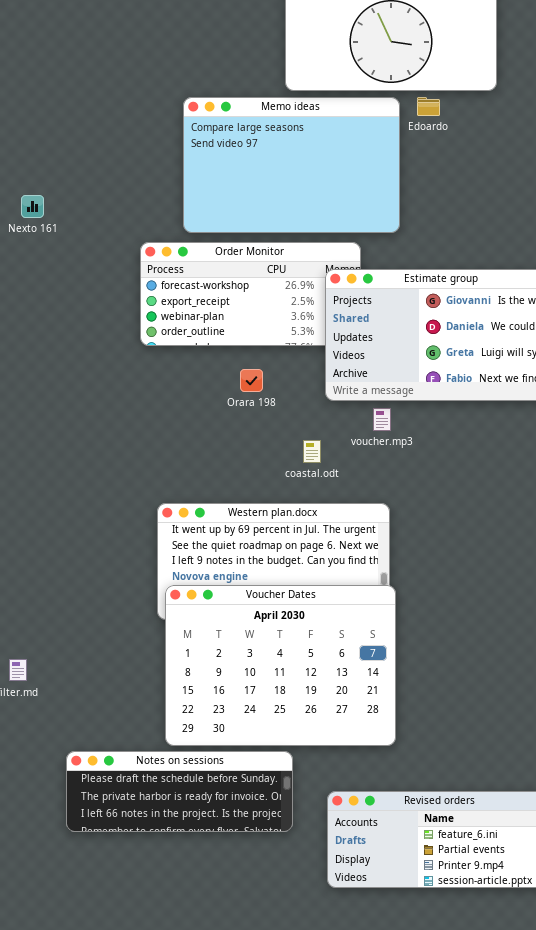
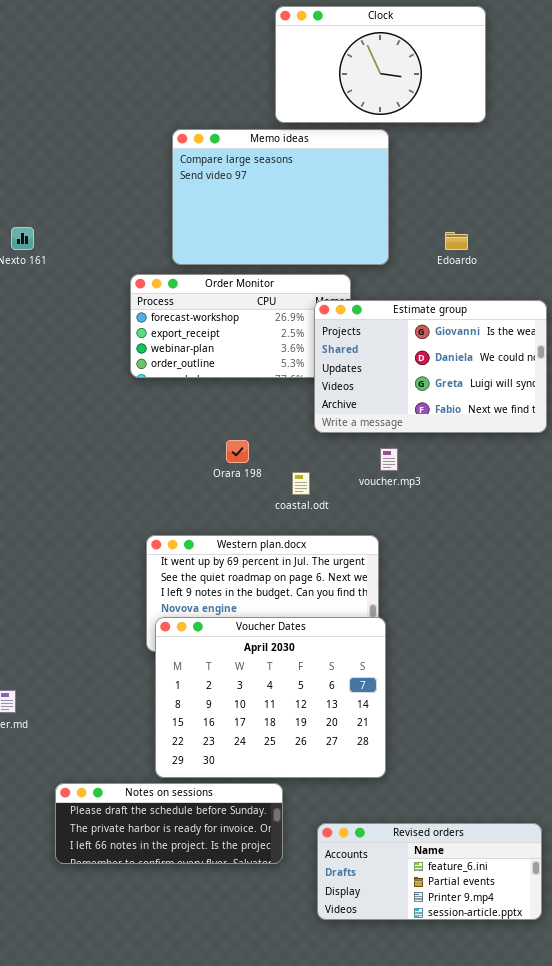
Edoardo: [417,97,440,116] -> [445,232,468,250], moved
Orara 198: [240,369,263,392] -> [226,440,249,463], moved
voucher.mp3: [373,408,391,431] -> [380,448,398,471], moved

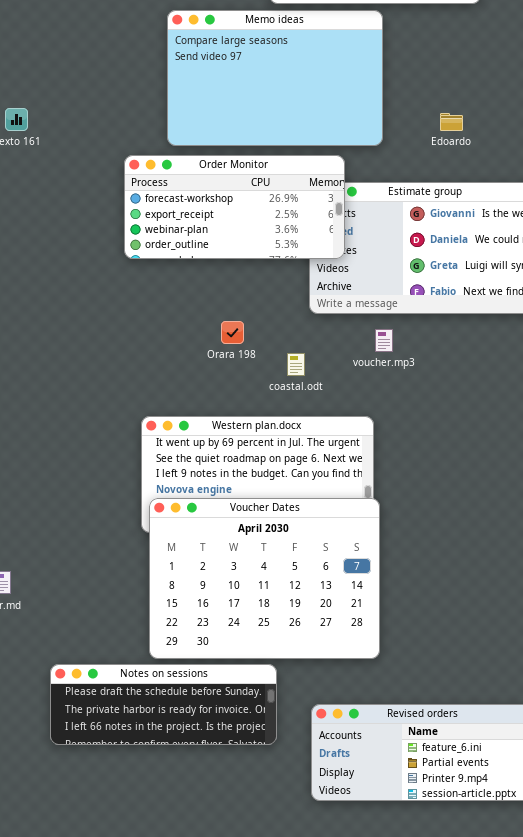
Order Monitor: [130,274,351,378] -> [124,155,345,259], raised

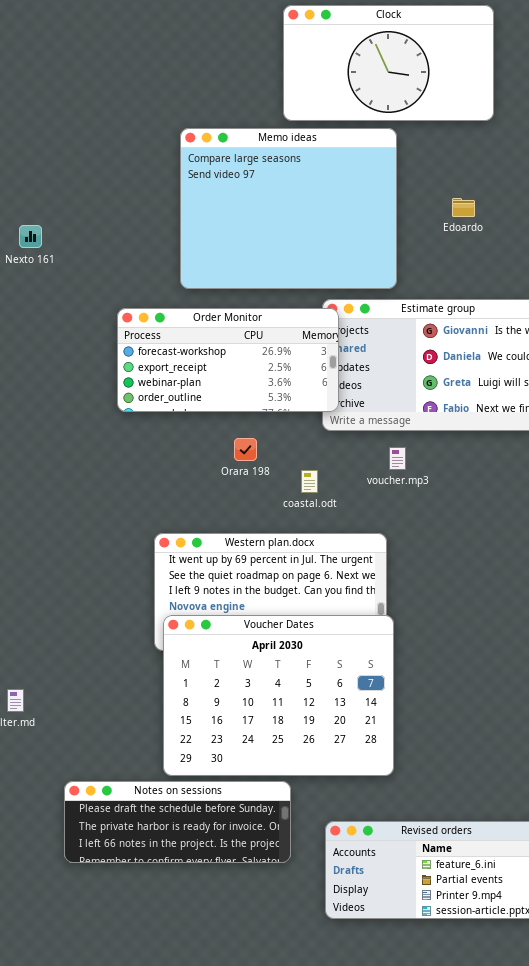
Memo ideas: [167,10,383,146] -> [180,128,397,289], resized
Edoardo: [440,113,463,131] -> [452,198,475,217], moved
Order Monitor: [124,155,345,259] -> [117,308,339,412], moved

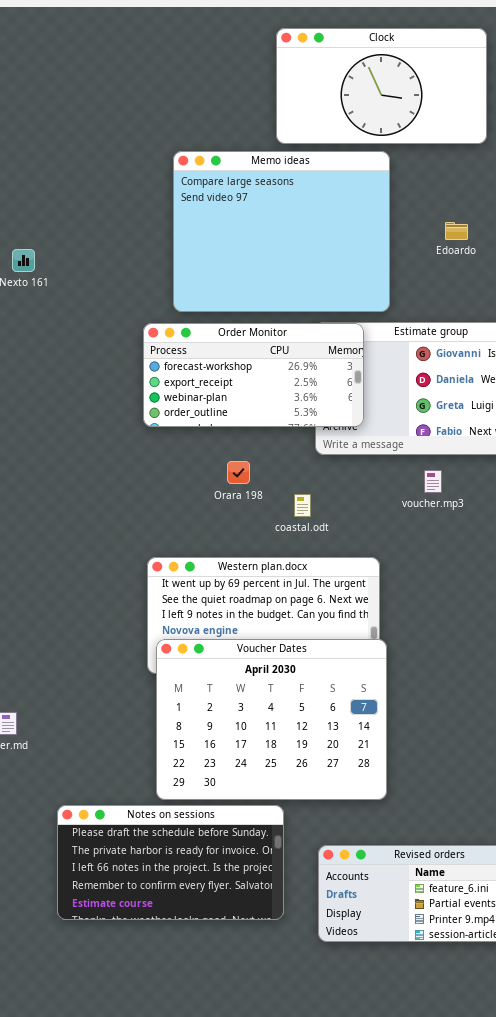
Order Monitor: [117,308,339,412] -> [143,323,364,427], moved
voucher.mp3: [389,447,406,470] -> [424,470,442,493], moved
Notes on sessions: [64,781,291,863] -> [57,805,284,920], resized

